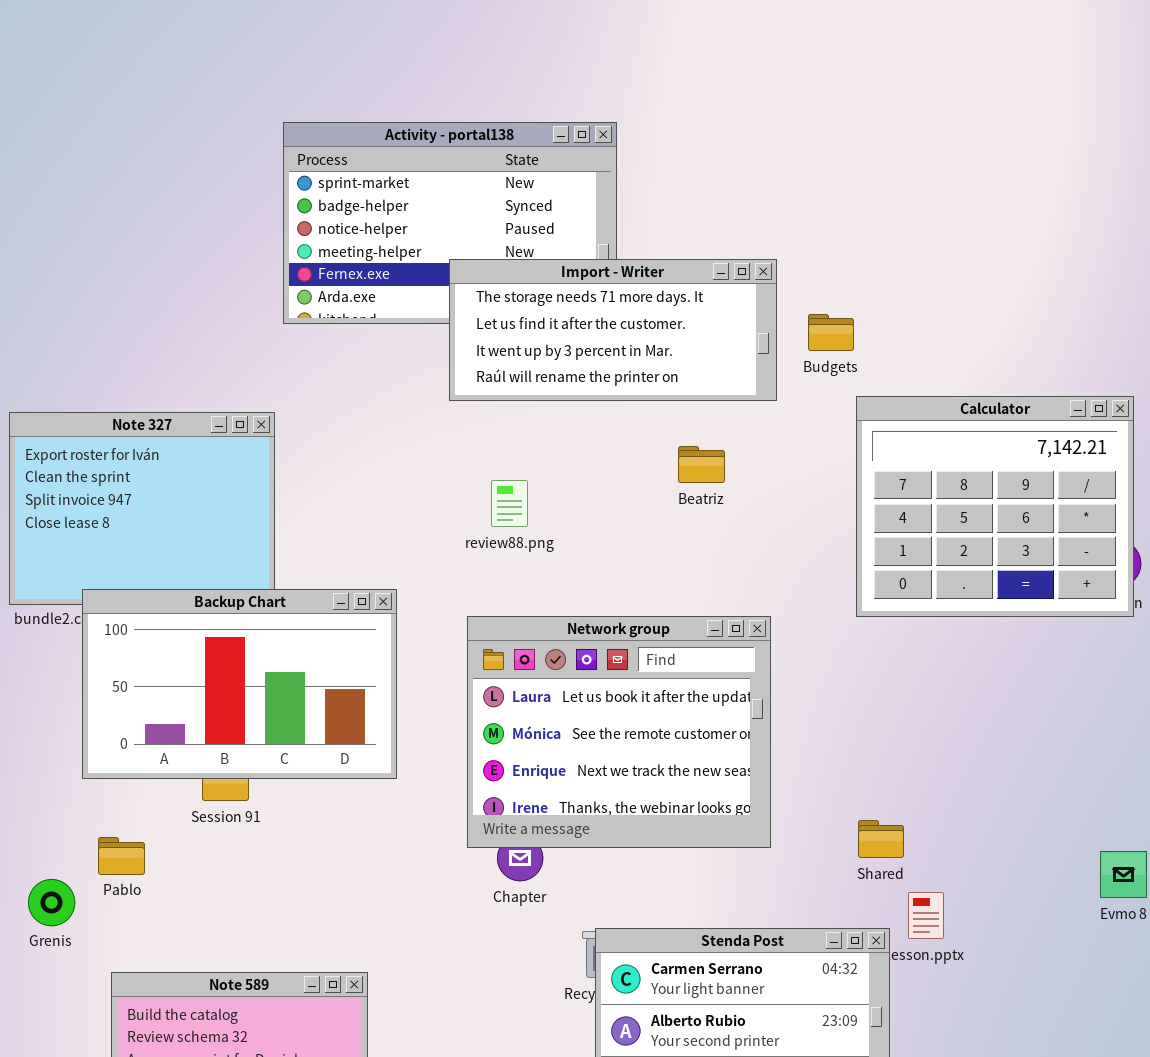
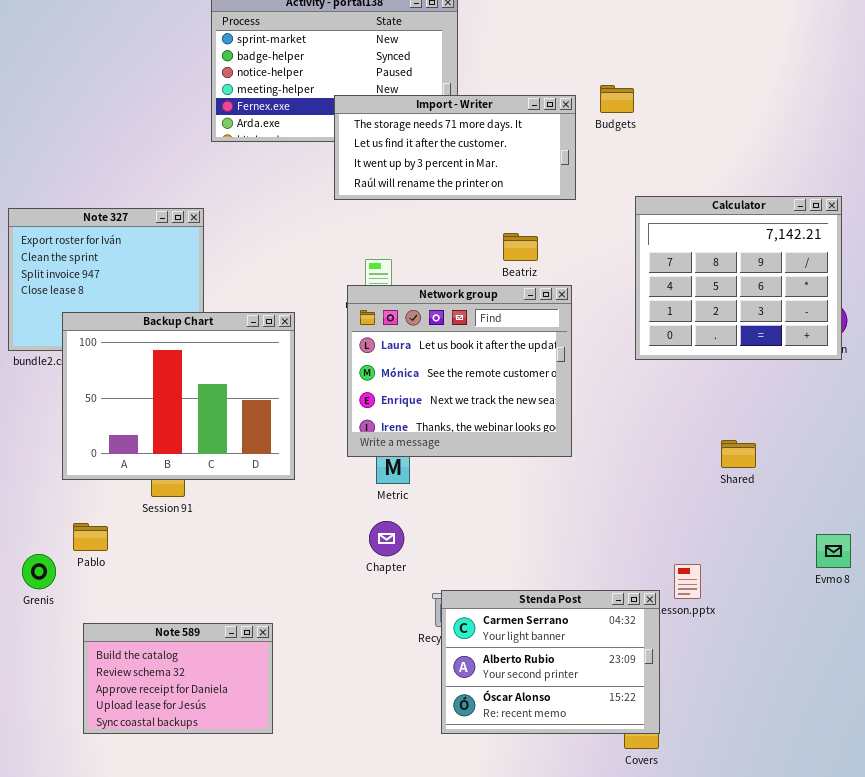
Budgets: [808,314,854,351] -> [600,85,634,113], moved
Backup Chart: [82,589,397,779] -> [62,312,295,480], resized
Network group: [467,616,771,848] -> [347,285,572,457], moved
Shared: [858,820,904,858] -> [721,440,756,468], moved

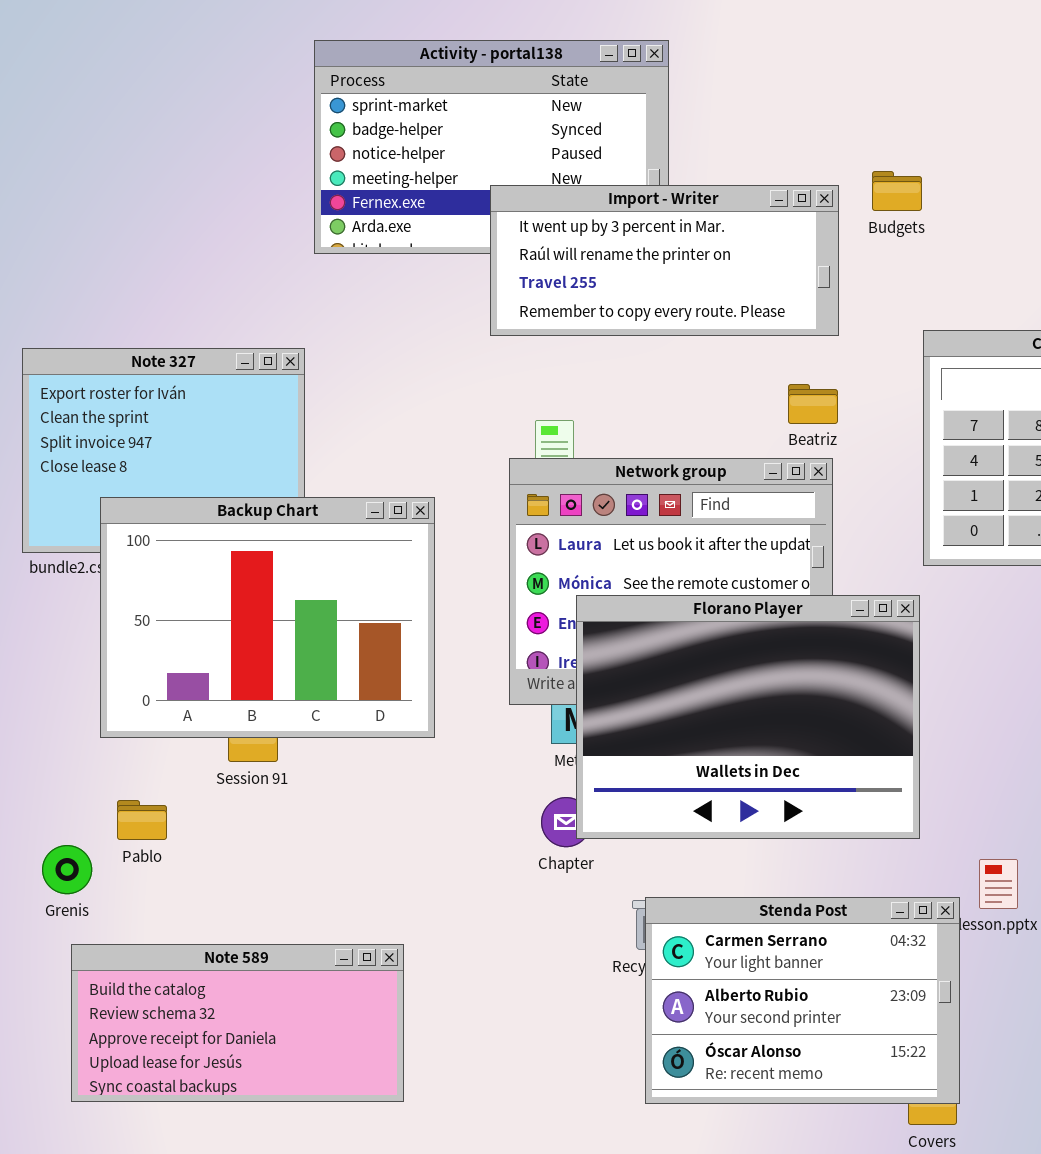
Import - Writer: [334,95,576,200] -> [490,185,839,336], scrolled down 2 rows
Beatriz: [503,233,538,261] -> [788,384,838,424], moved
Florano Player: none -> [576,595,920,839], opened
Note 589: [83,623,273,734] -> [71,944,404,1102], resized

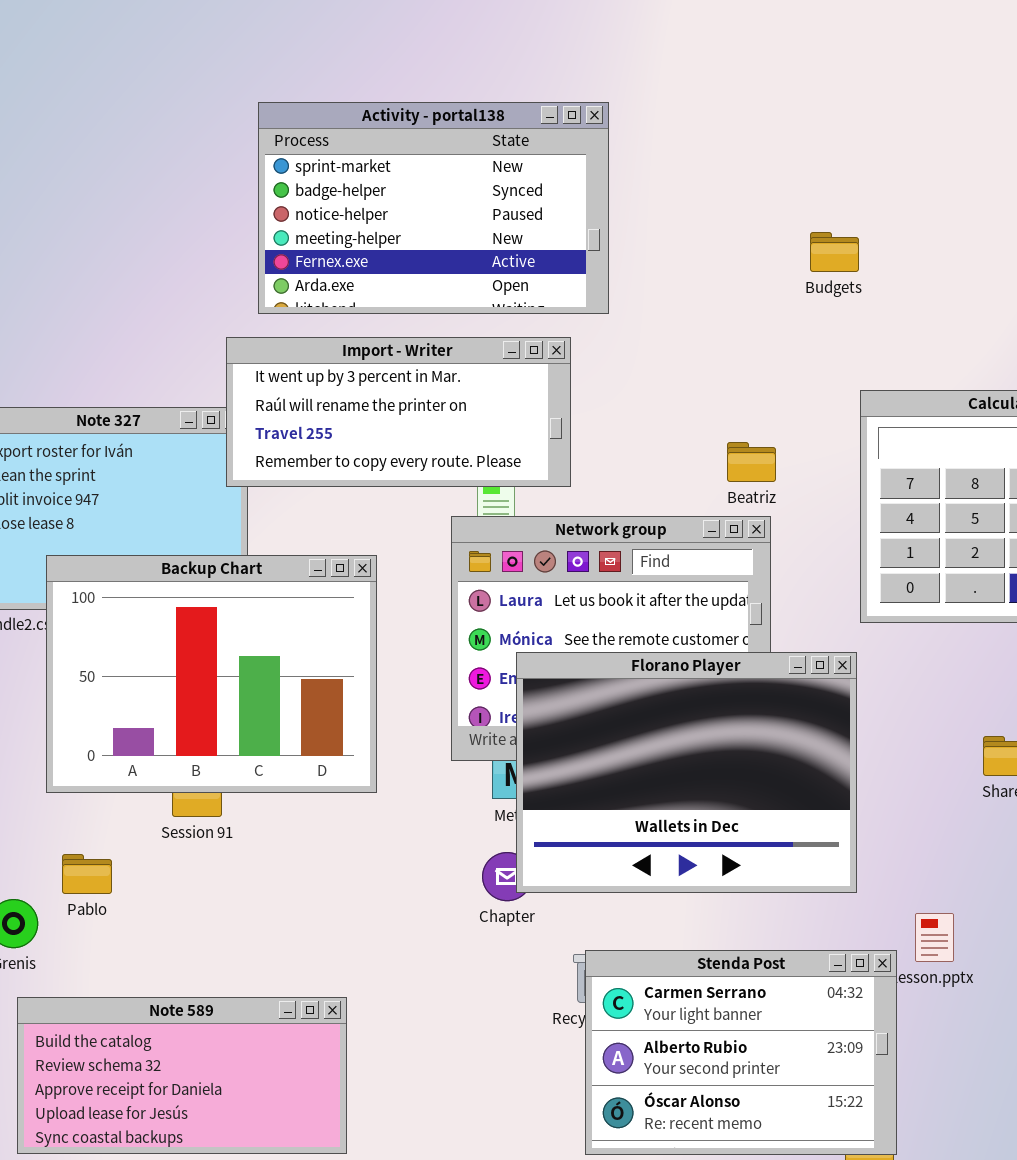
Import - Writer: [490,185,839,336] -> [226,337,571,487], moved

